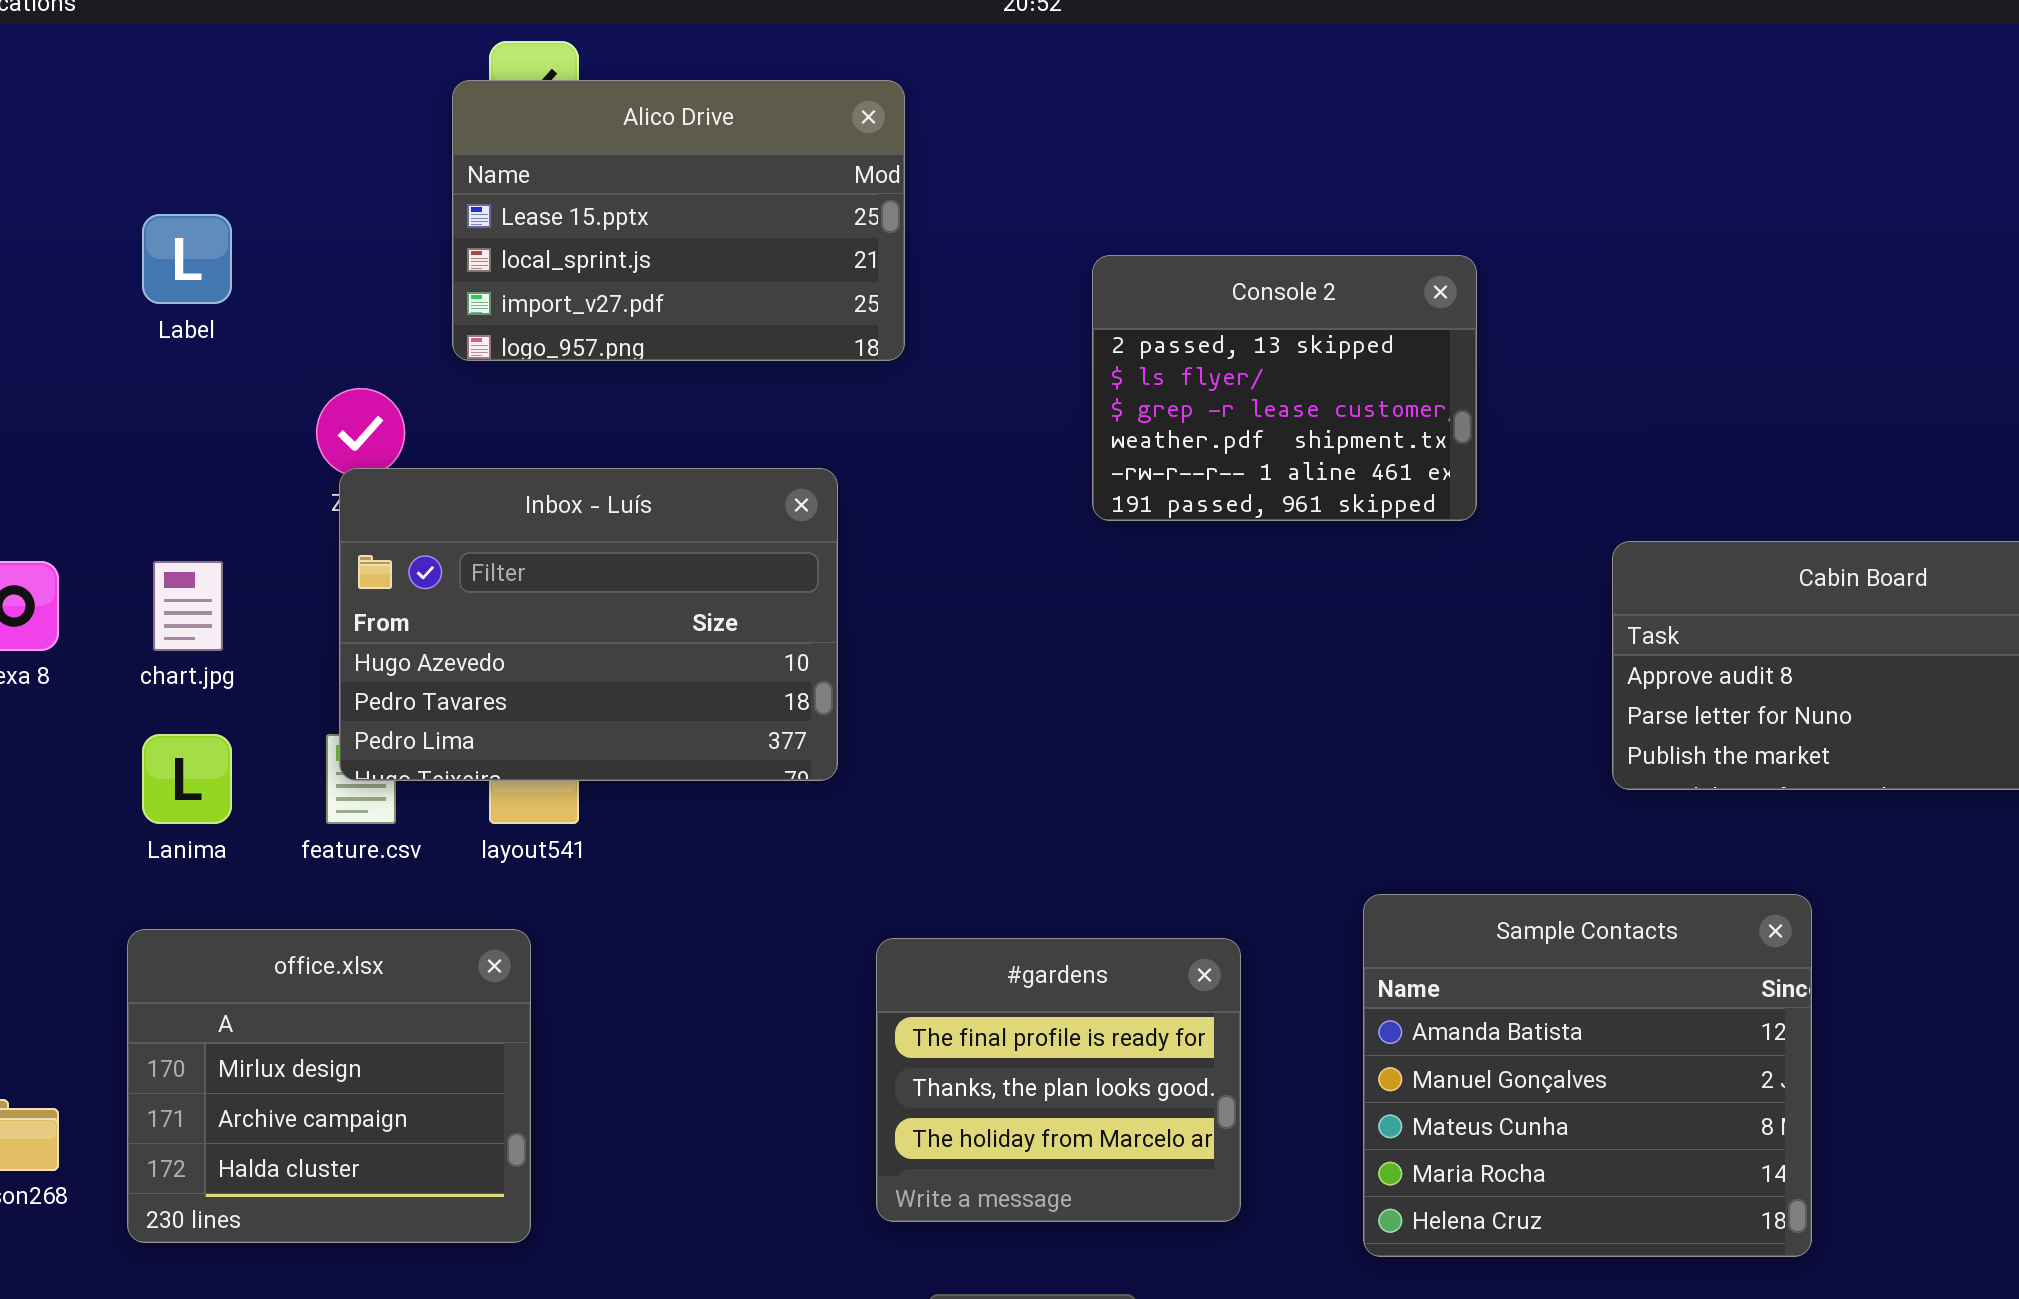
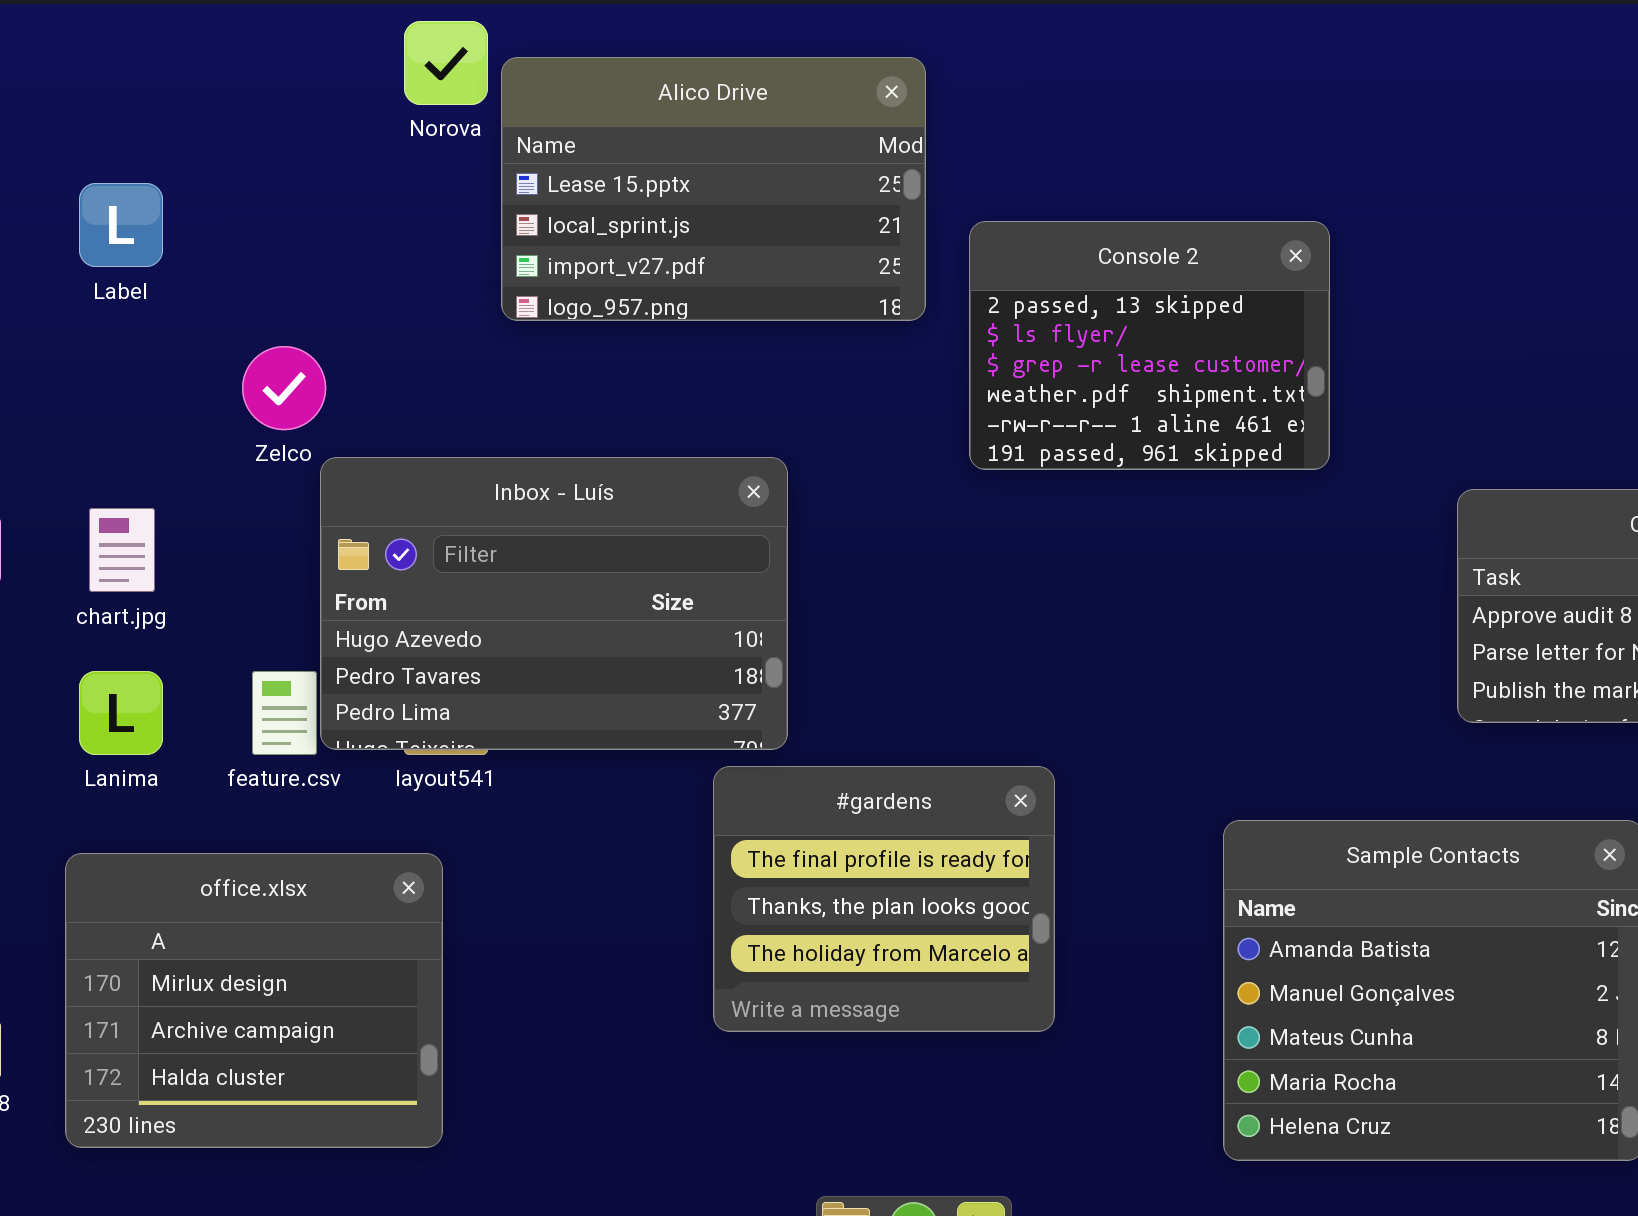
Alico Drive: [452,80,905,361] -> [501,57,926,321], moved
Inbox - Luís: [339,468,838,781] -> [320,457,788,750], moved
#gardens: [876,938,1241,1222] -> [713,766,1055,1032], moved

